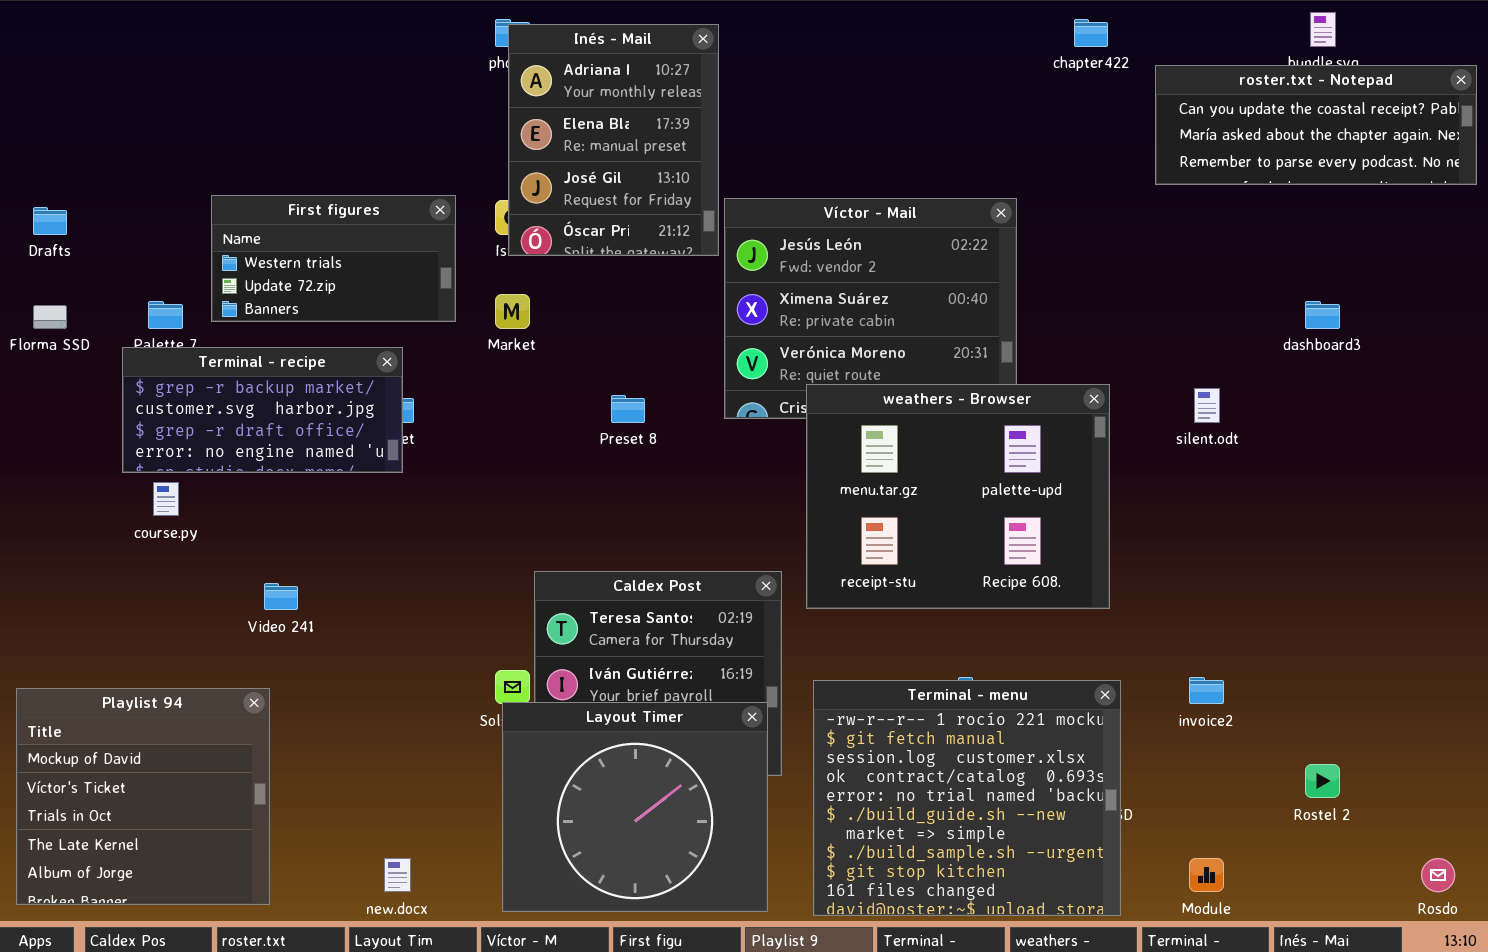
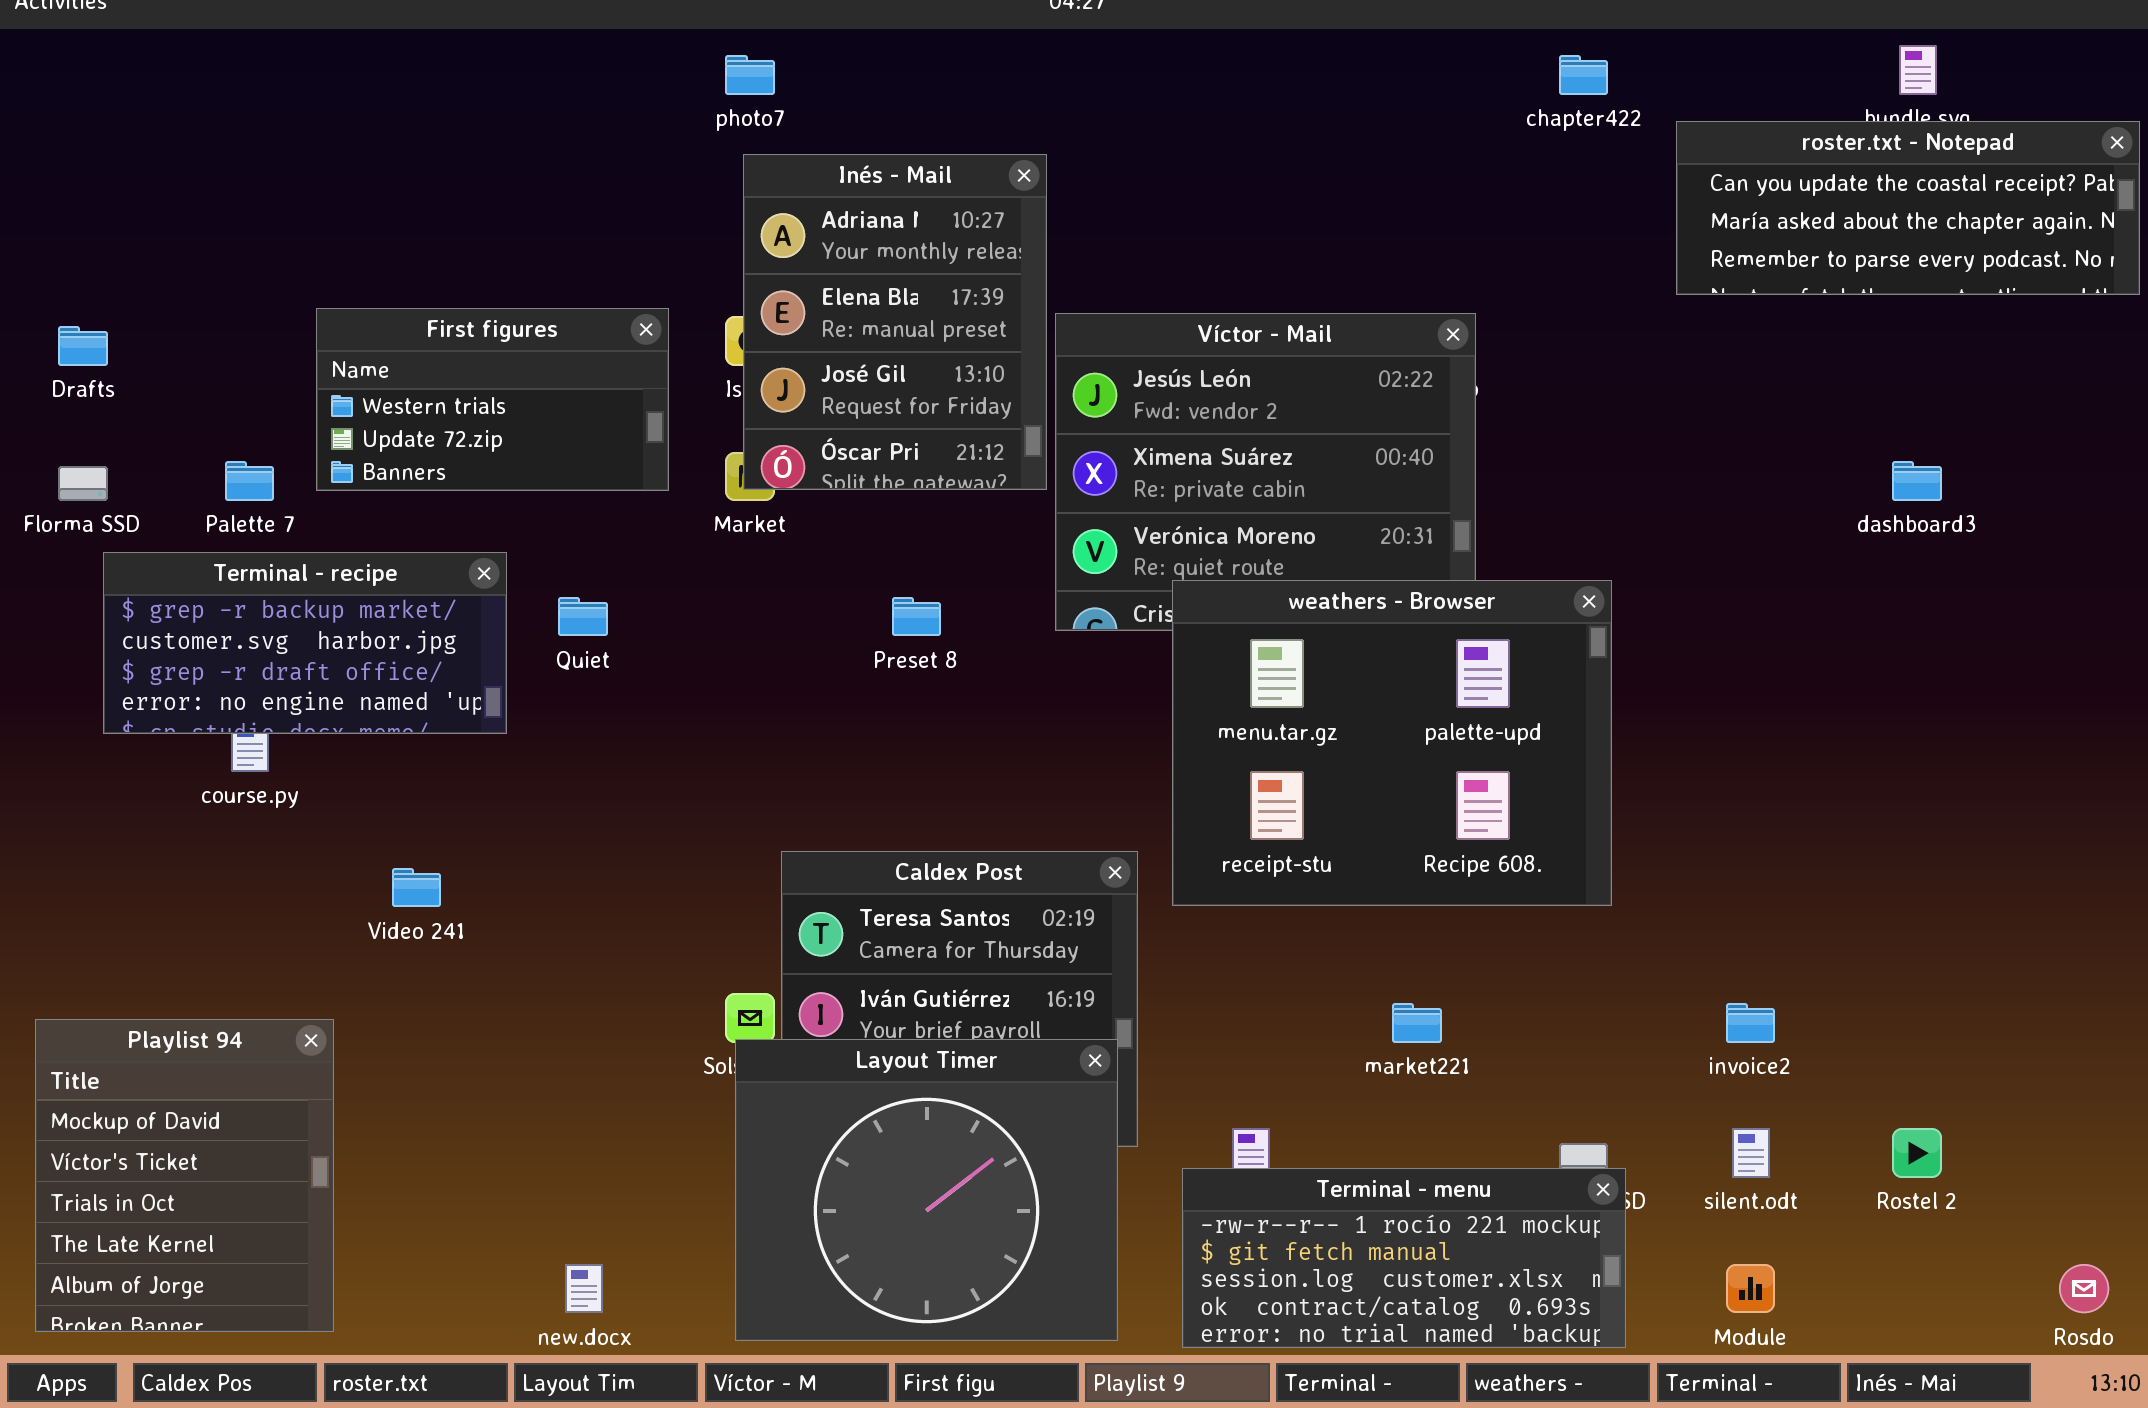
Inés - Mail: [508,24,719,256] -> [743,154,1047,490], moved
Terminal - recipe: [122,347,403,473] -> [103,552,507,734], moved
silent.odt: [1194,388,1220,423] -> [1732,1128,1770,1178], moved
Terminal - menu: [813,680,1121,916] -> [1182,1168,1626,1348], resized
Playlist 94: [16,688,270,905] -> [35,1019,334,1332], resized

